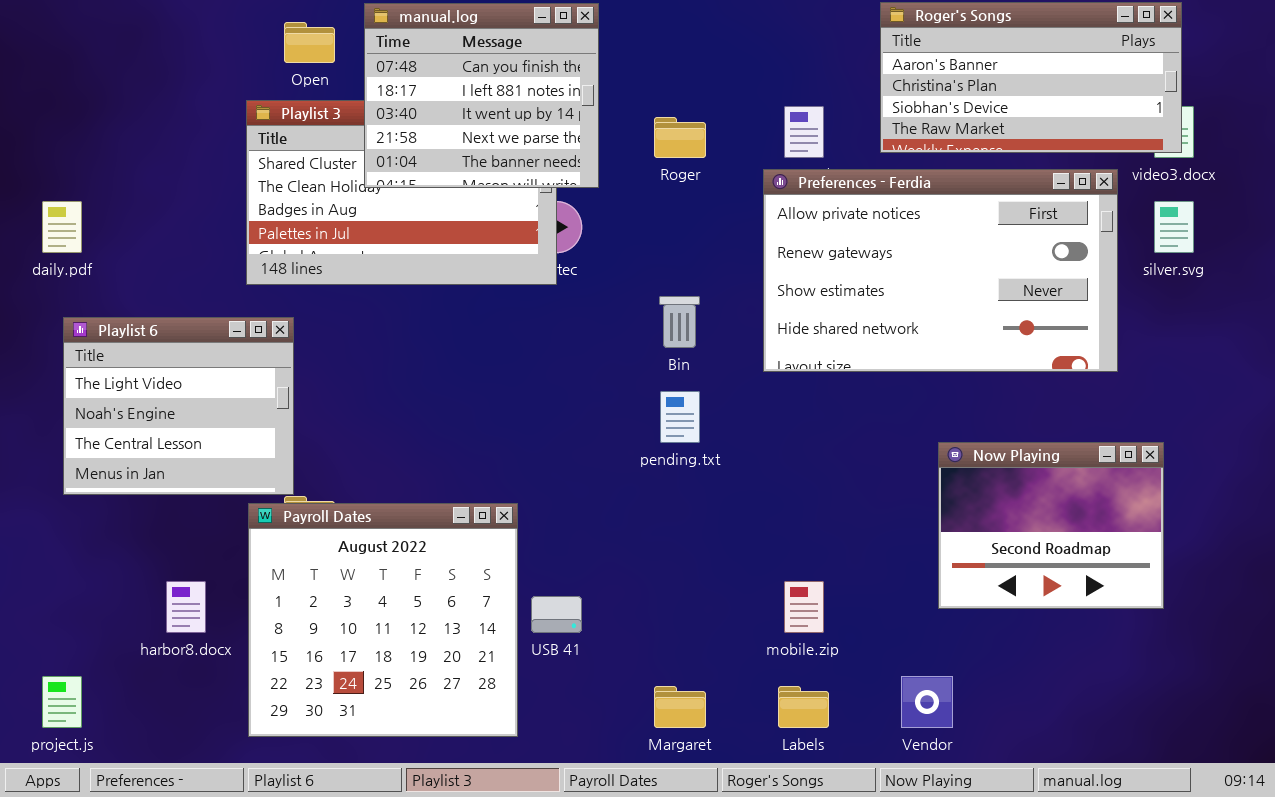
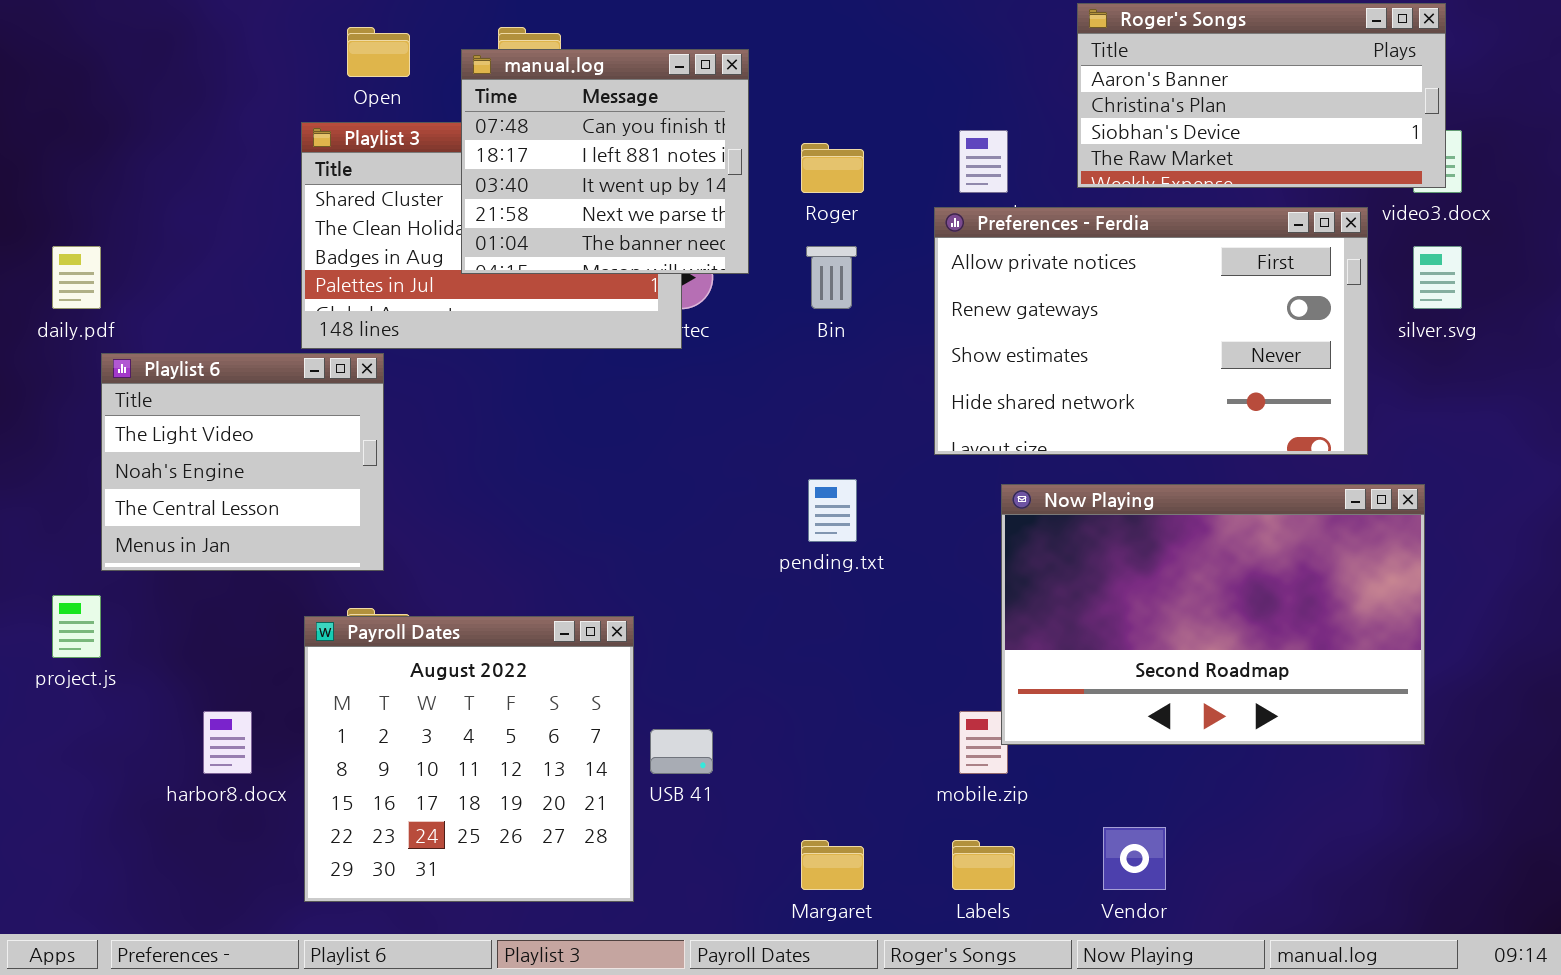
manual.log: [364,3,599,188] -> [461,49,749,274], moved
Bin: [659,296,700,348] -> [806,246,857,309], moved
Playlist 6: [63,317,294,495] -> [101,353,384,571], moved
Now Playing: [938,442,1164,609] -> [1001,484,1425,745], resized
project.js: [42,676,82,728] -> [52,595,101,658], moved

